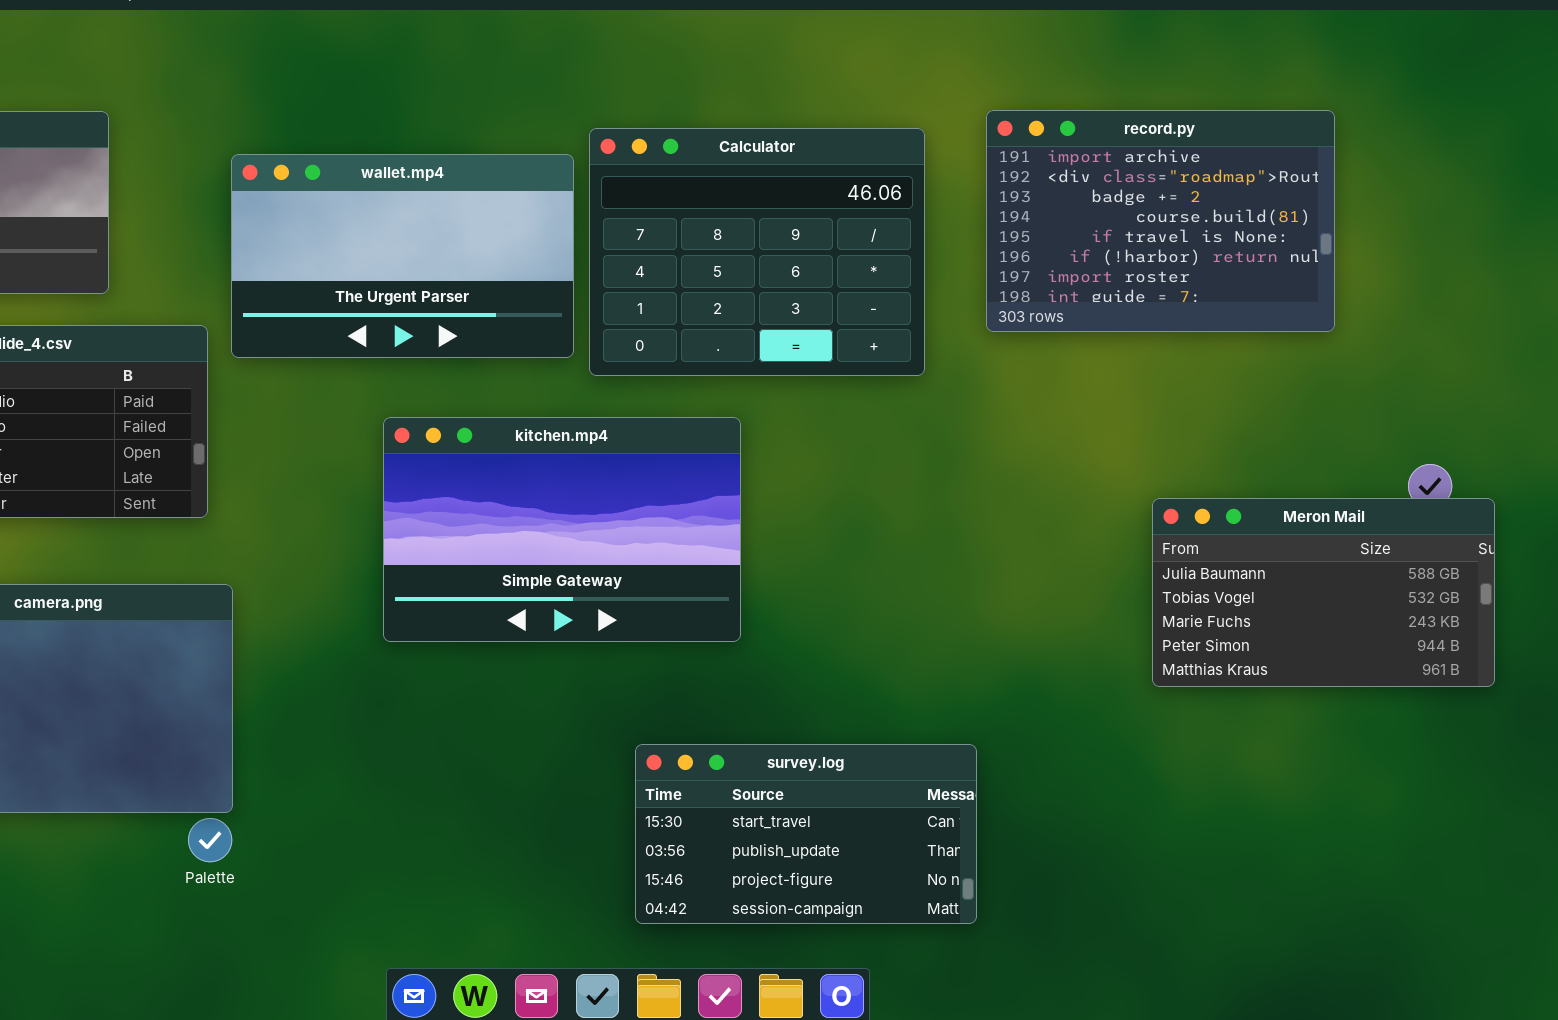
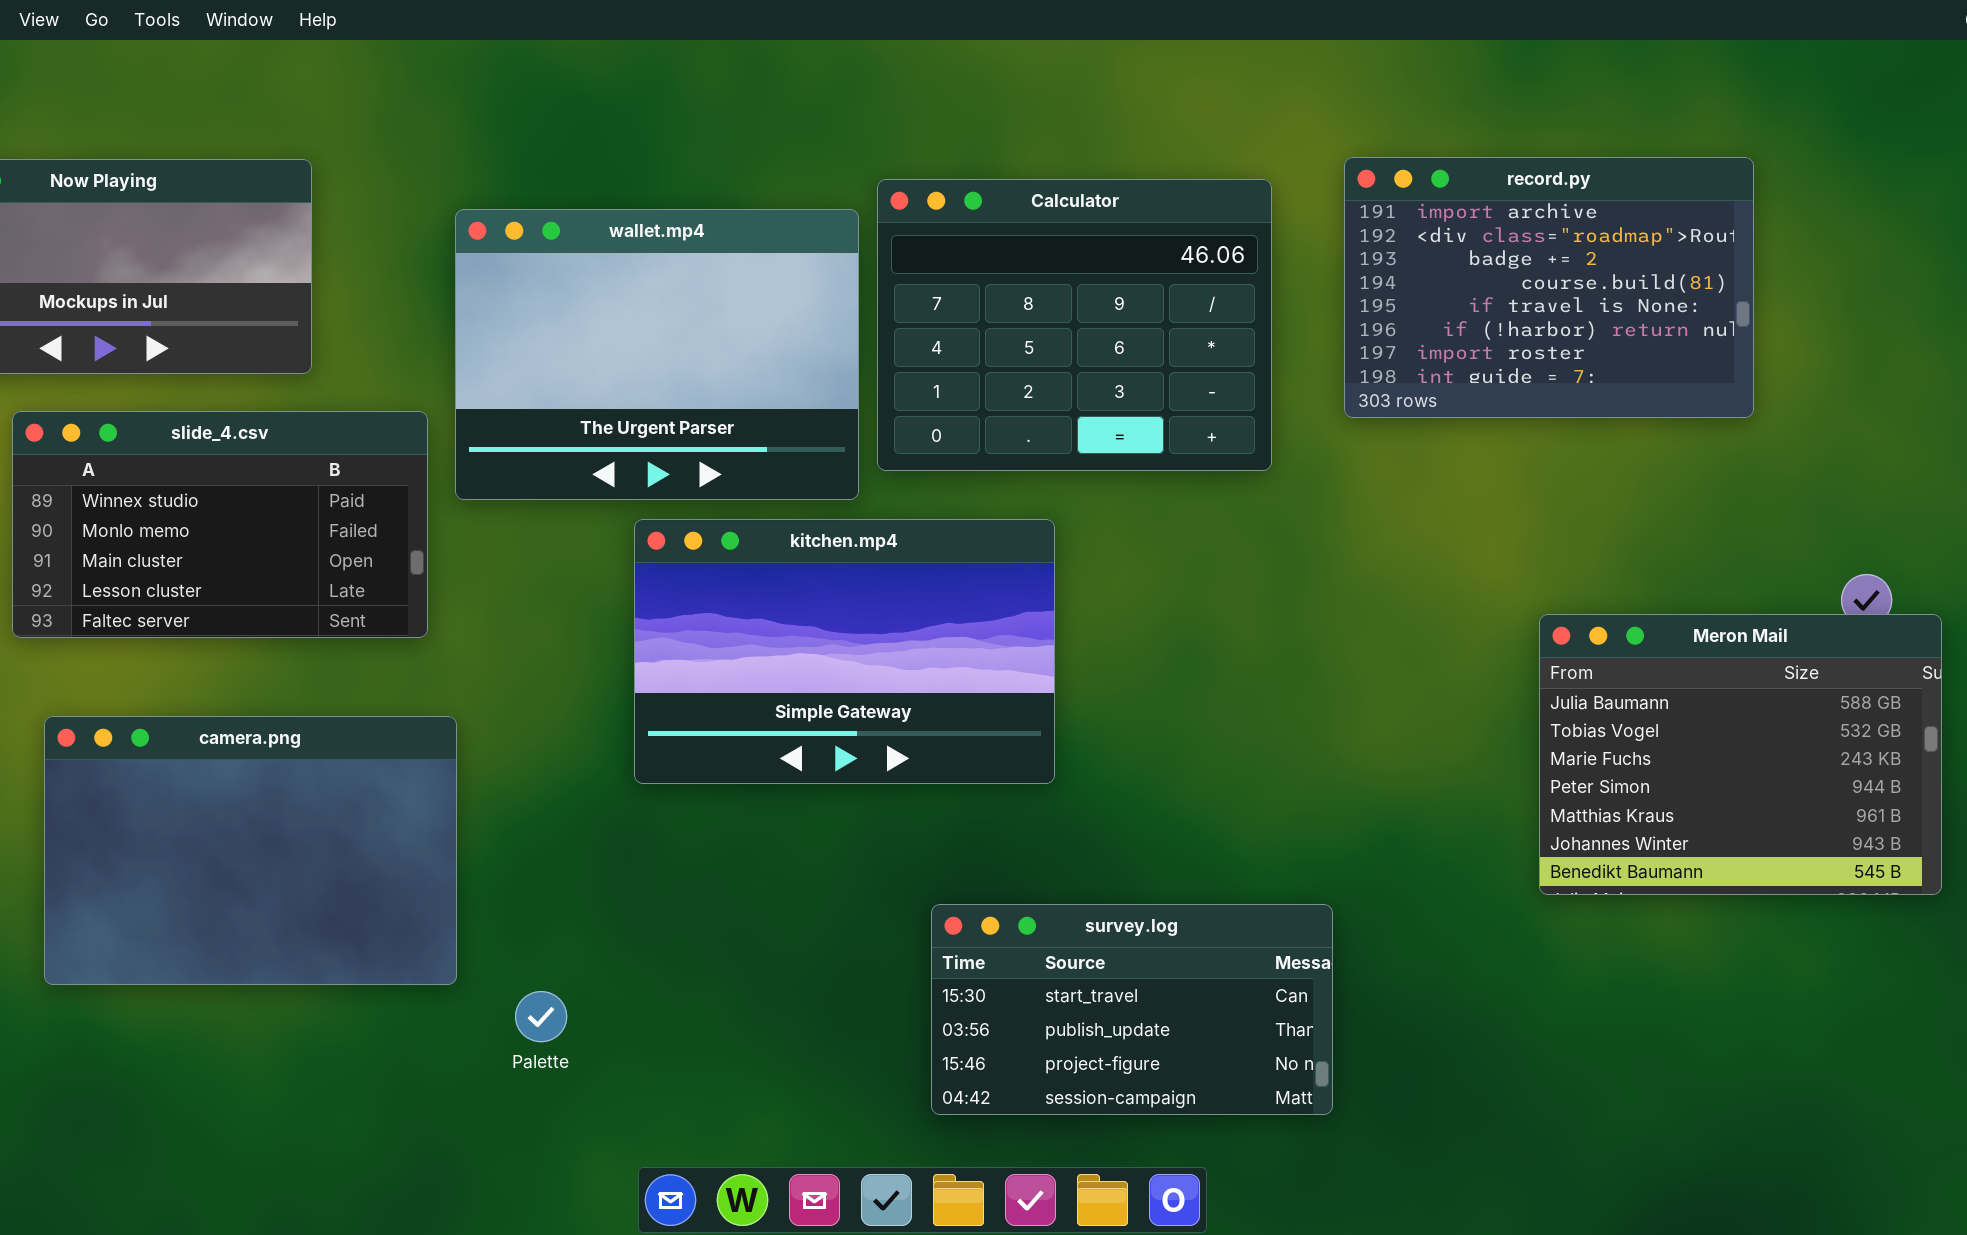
wallet.mp4: [231,154,574,358] -> [455,209,859,500], resized
Meron Mail: [1152,498,1495,687] -> [1539,614,1942,895], resized
Palette: [188,818,232,862] -> [515,991,567,1042], moved

